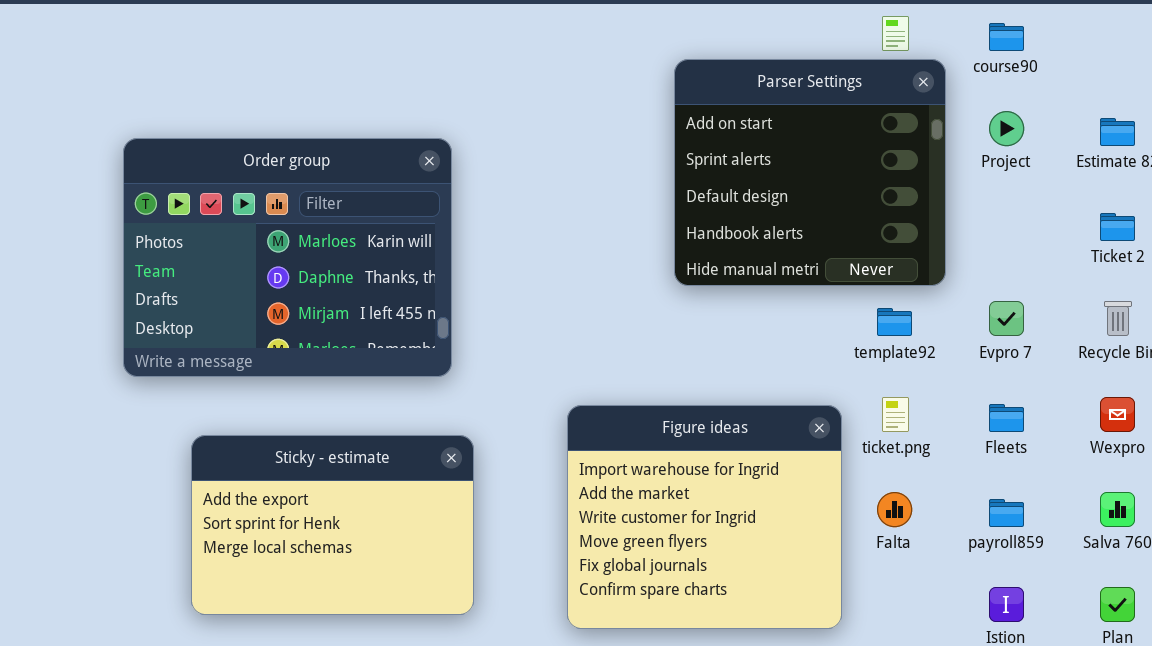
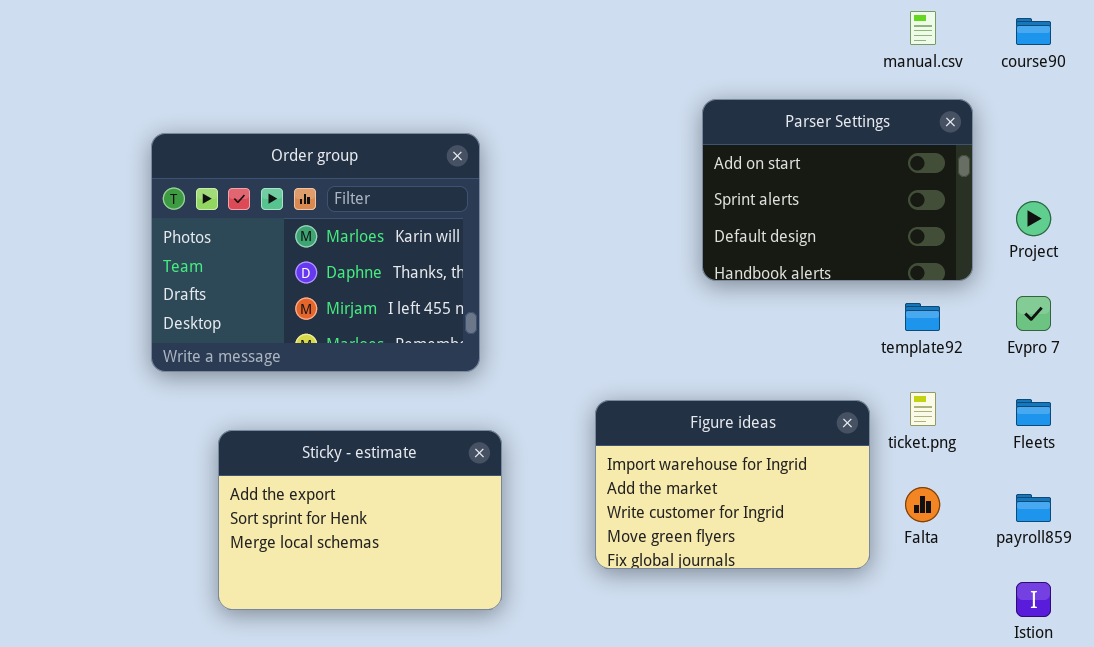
Parser Settings: [674,59,946,286] -> [702,99,973,281], resized
Project: [989,111,1024,146] -> [1016,201,1051,236], moved
Figure ideas: [567,405,842,629] -> [595,400,870,569], resized

